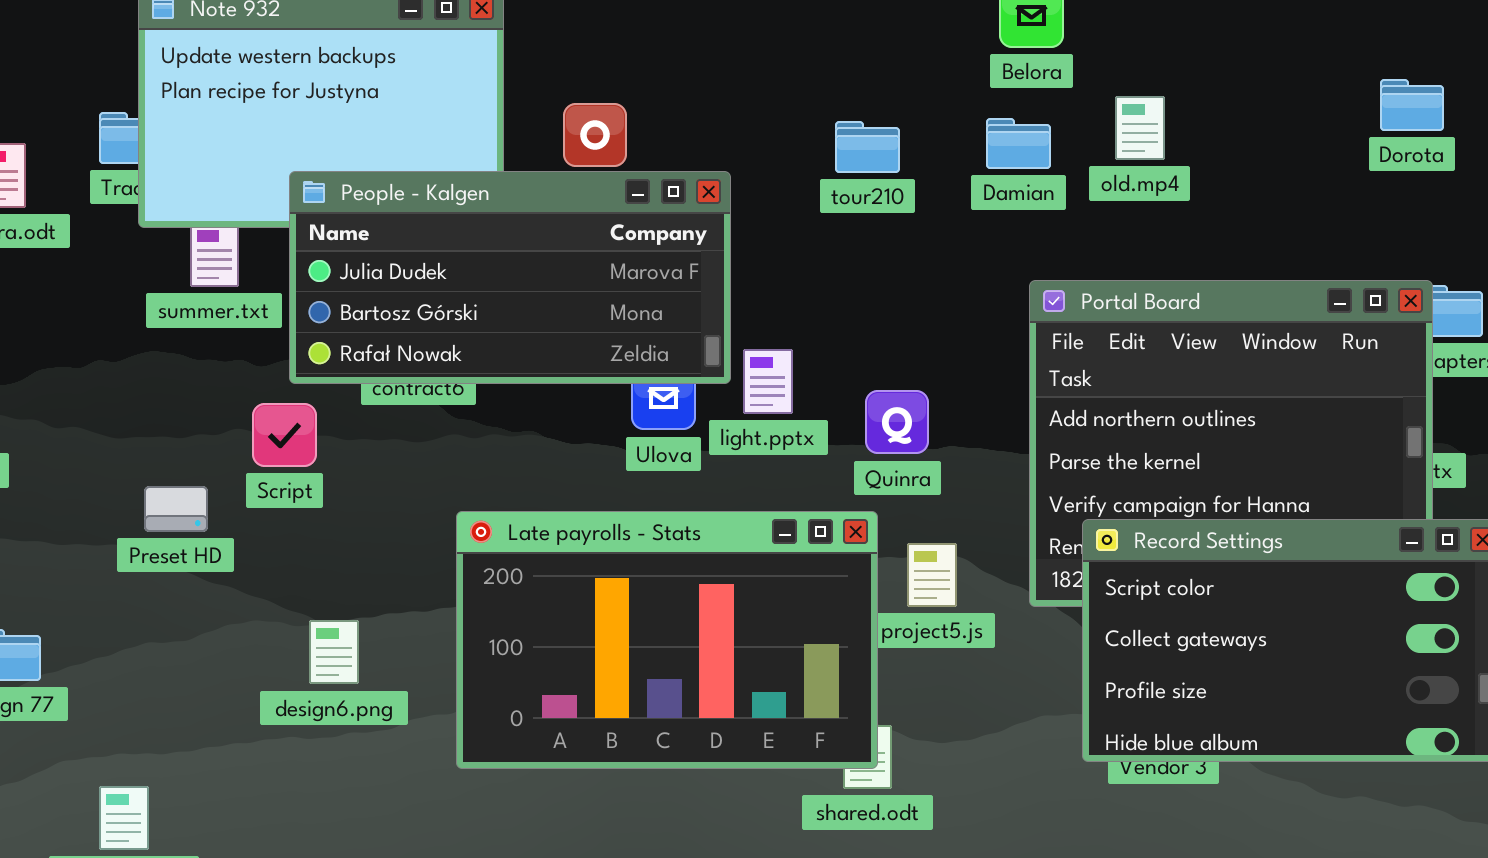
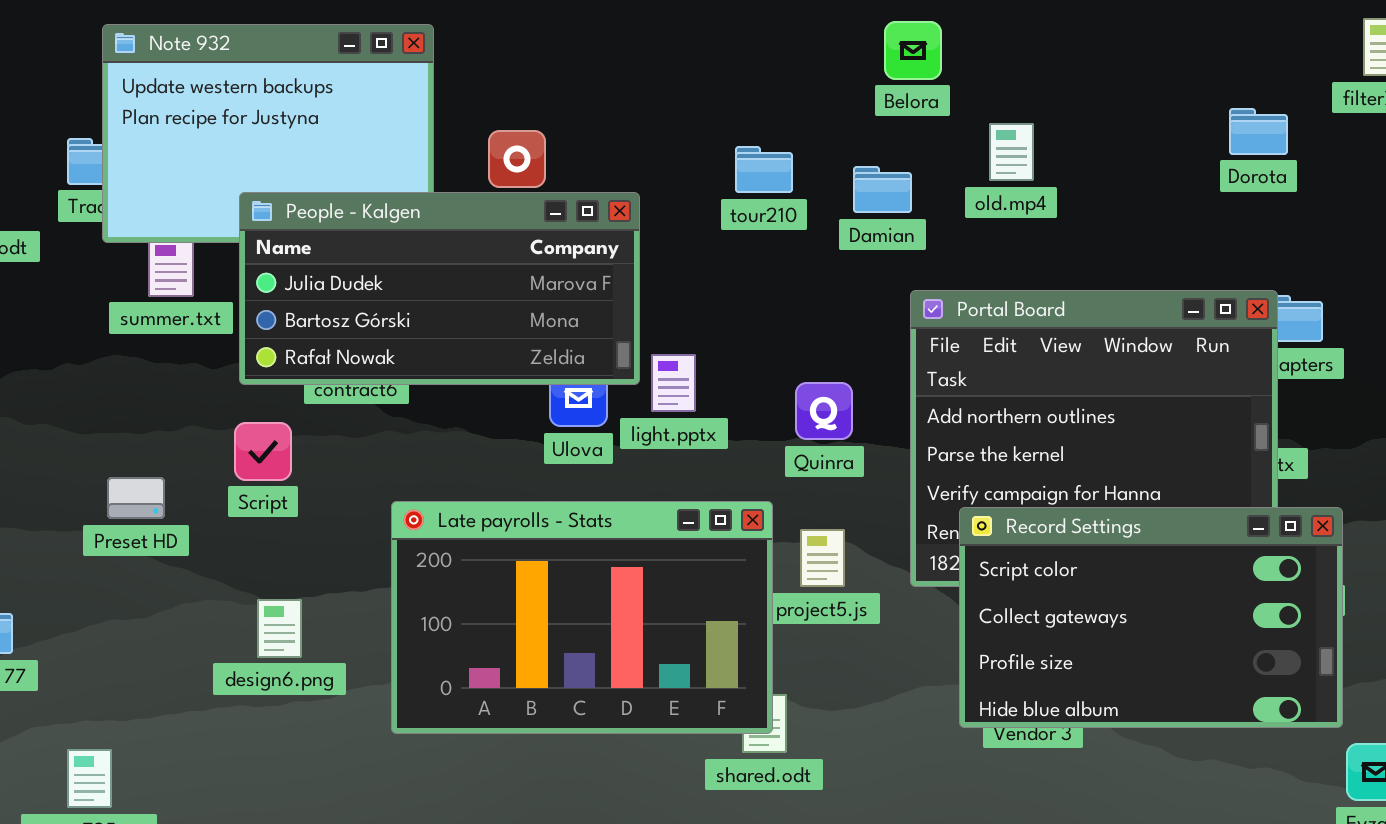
Damian: [986,118,1051,169] -> [853,166,912,213], moved
Quinra: [865,390,929,454] -> [795,382,853,440], moved
Script: [252,403,317,467] -> [234,422,292,481], moved

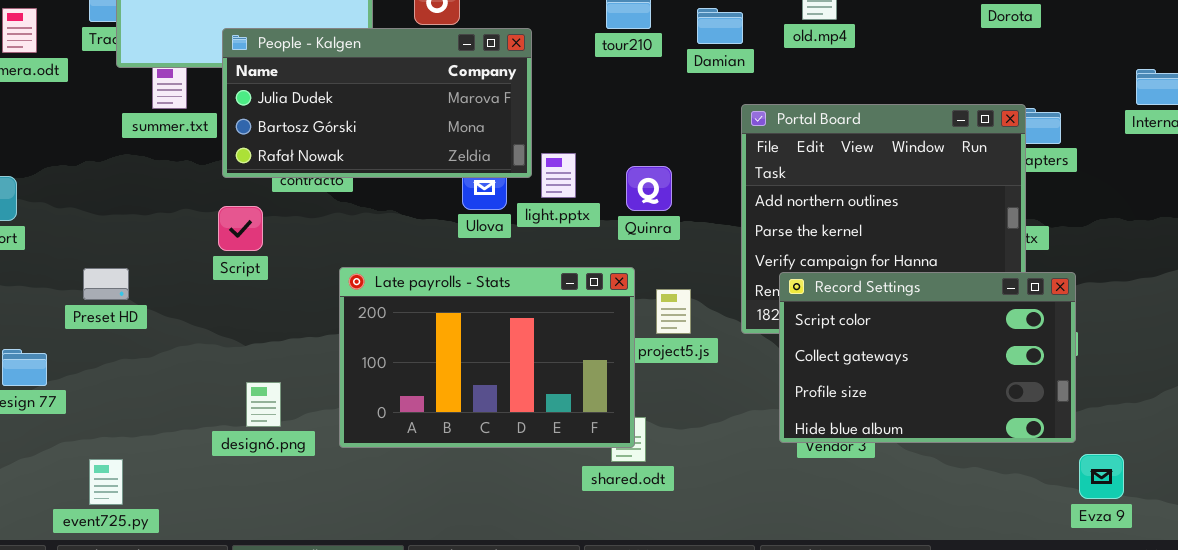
Quinra: [795,382,853,440] -> [626,166,672,211], moved
Preset HD: [107,477,165,519] -> [83,268,129,300], moved
design6.png: [257,599,302,658] -> [246,382,281,427], moved

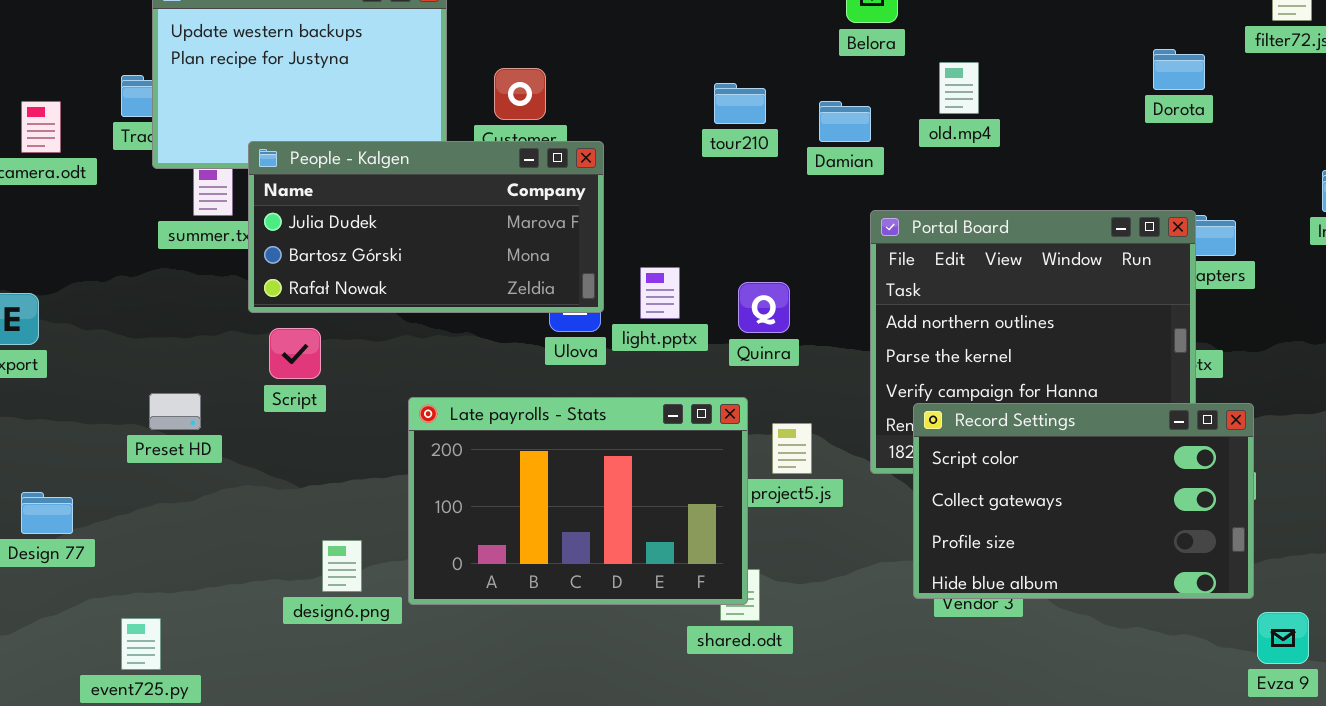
People - Kalgen: [222,28,532,178] -> [248,141,604,313], moved
Preset HD: [83,268,129,300] -> [149,393,201,430], moved
design6.png: [246,382,281,427] -> [322,540,362,592], moved

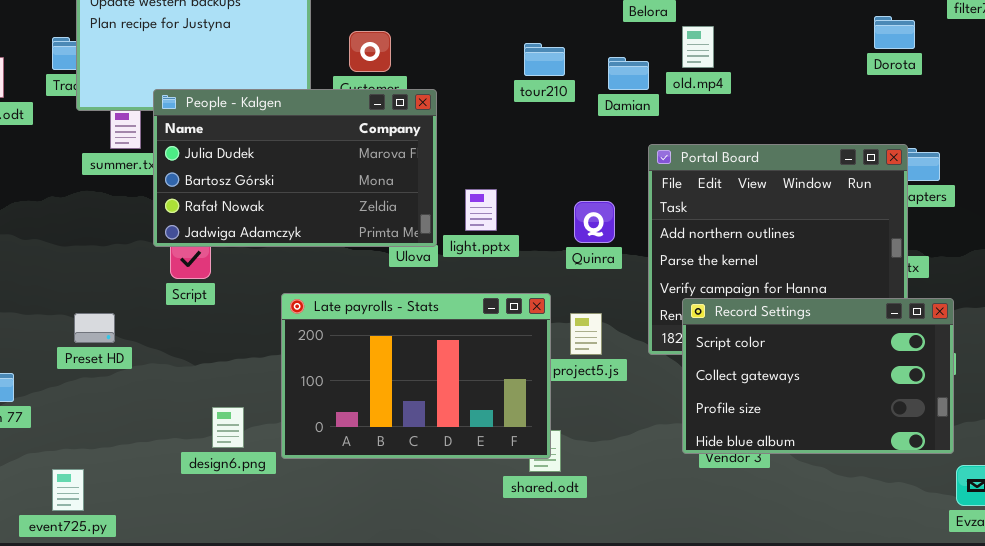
old.mp4: [939,62,979,114] -> [682,26,714,68], moved
People - Kalgen: [248,141,604,313] -> [153,89,437,247], resized
Quinra: [738,282,790,333] -> [574,201,615,243], moved
Preset HD: [149,393,201,430] -> [74,313,115,343], moved

